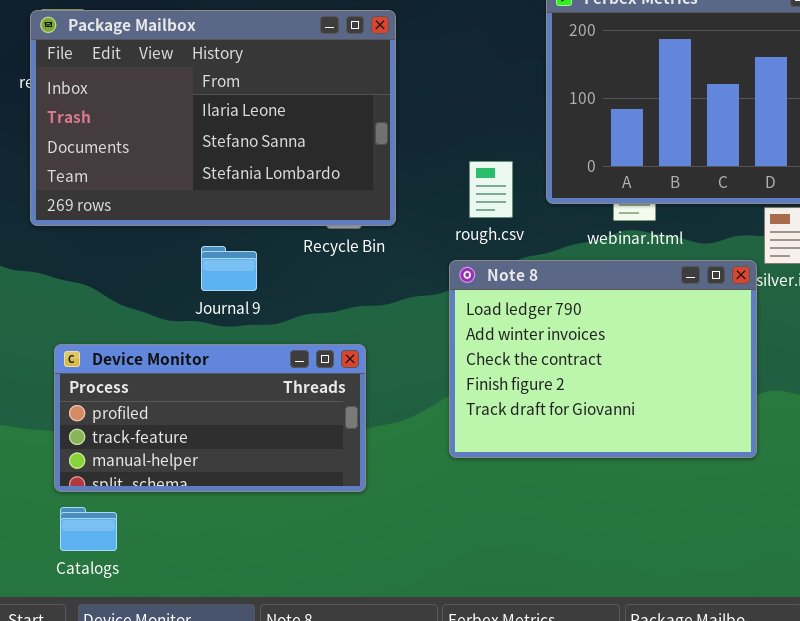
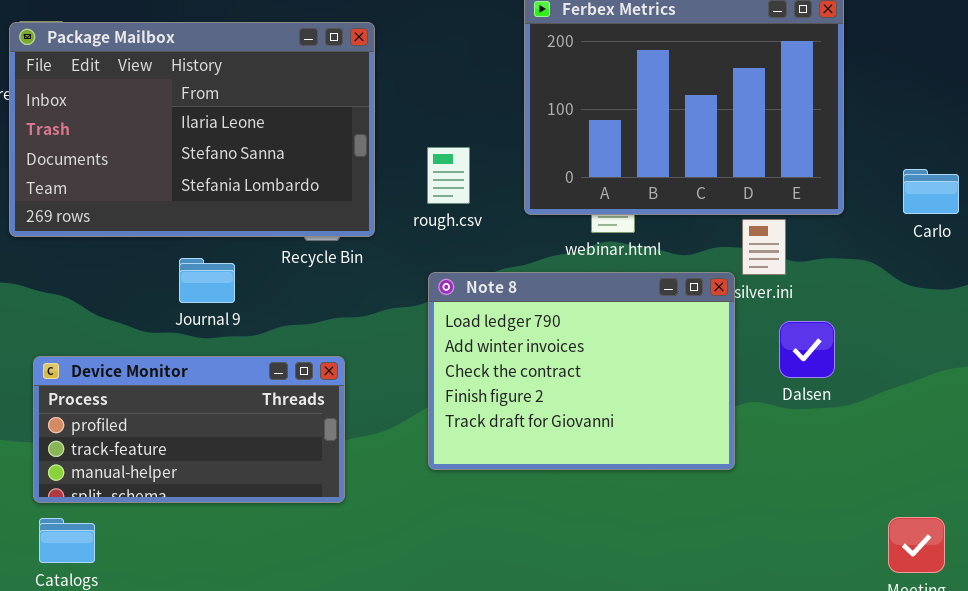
rough.csv: [469,161,513,218] -> [427,147,470,204], moved

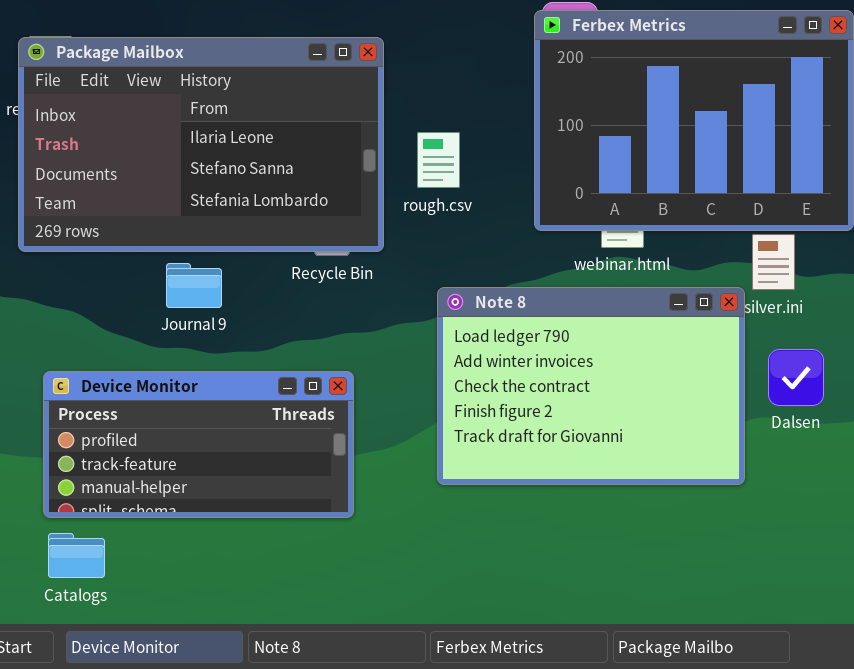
rough.csv: [427,147,470,204] -> [417,132,460,188], moved
Journal 9: [179,258,235,303] -> [166,263,222,308], moved
Dalsen: [779,321,835,378] -> [768,349,824,406], moved

